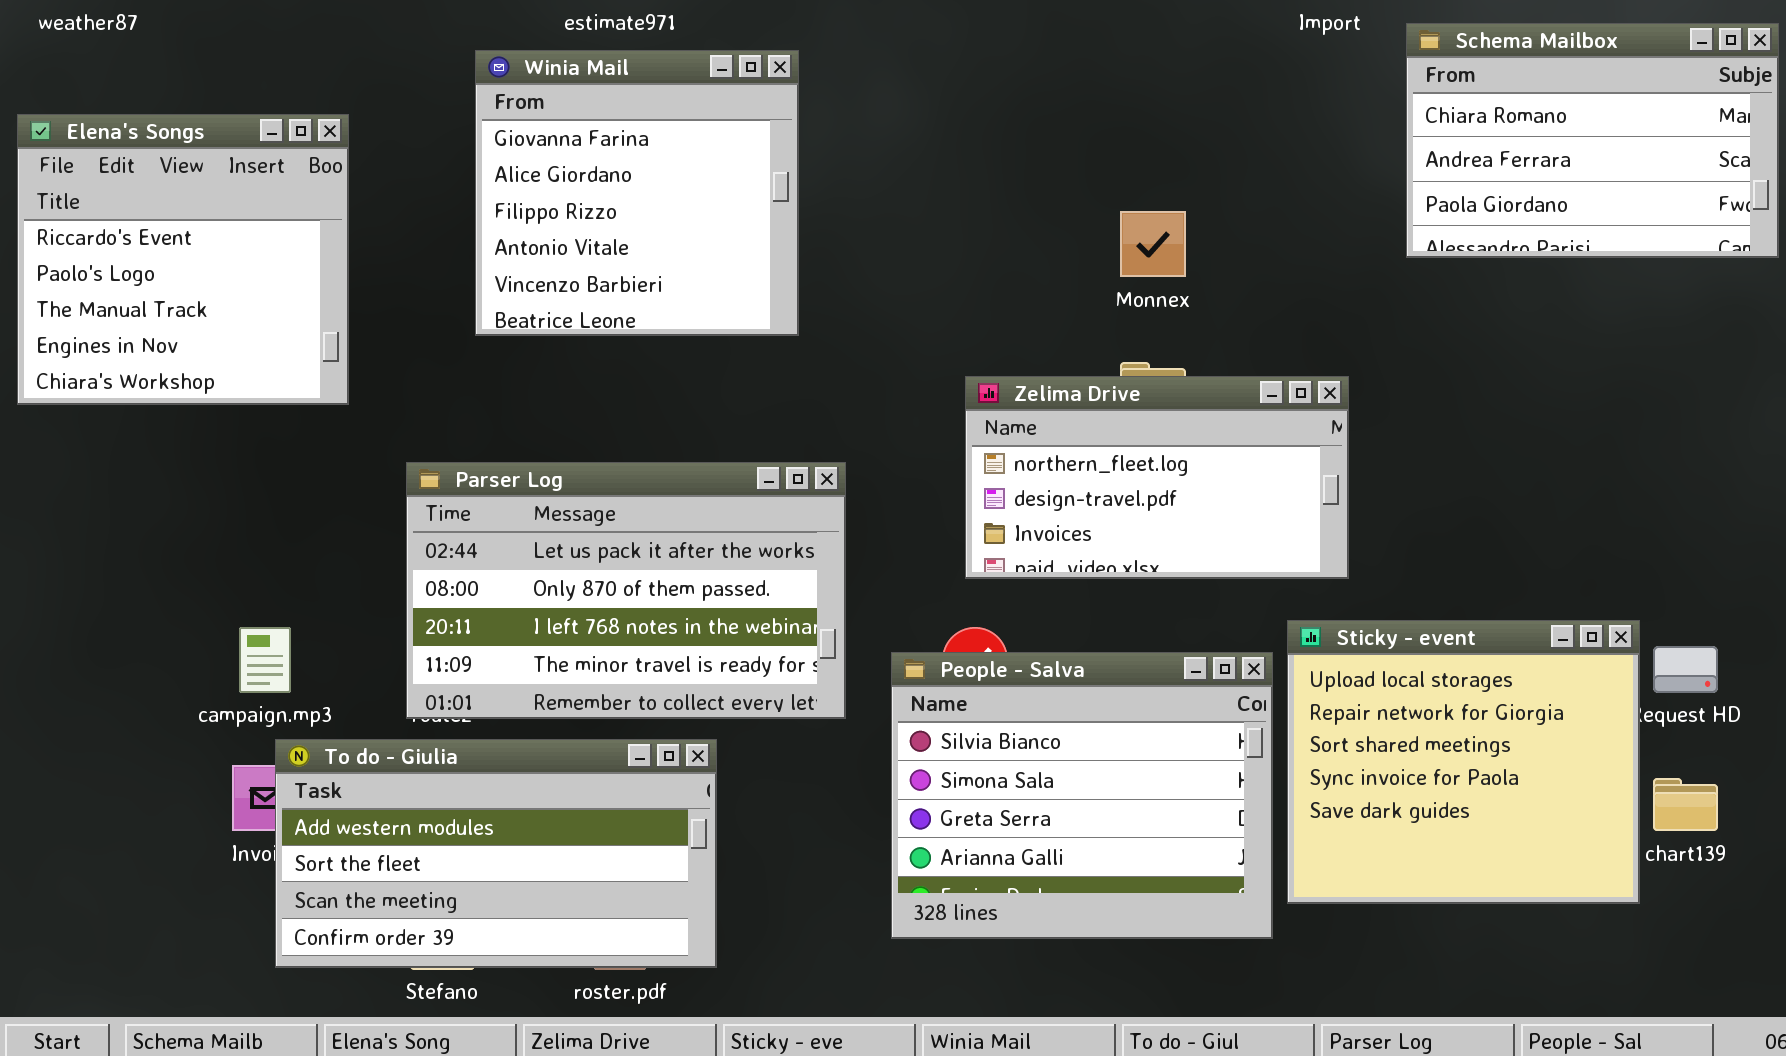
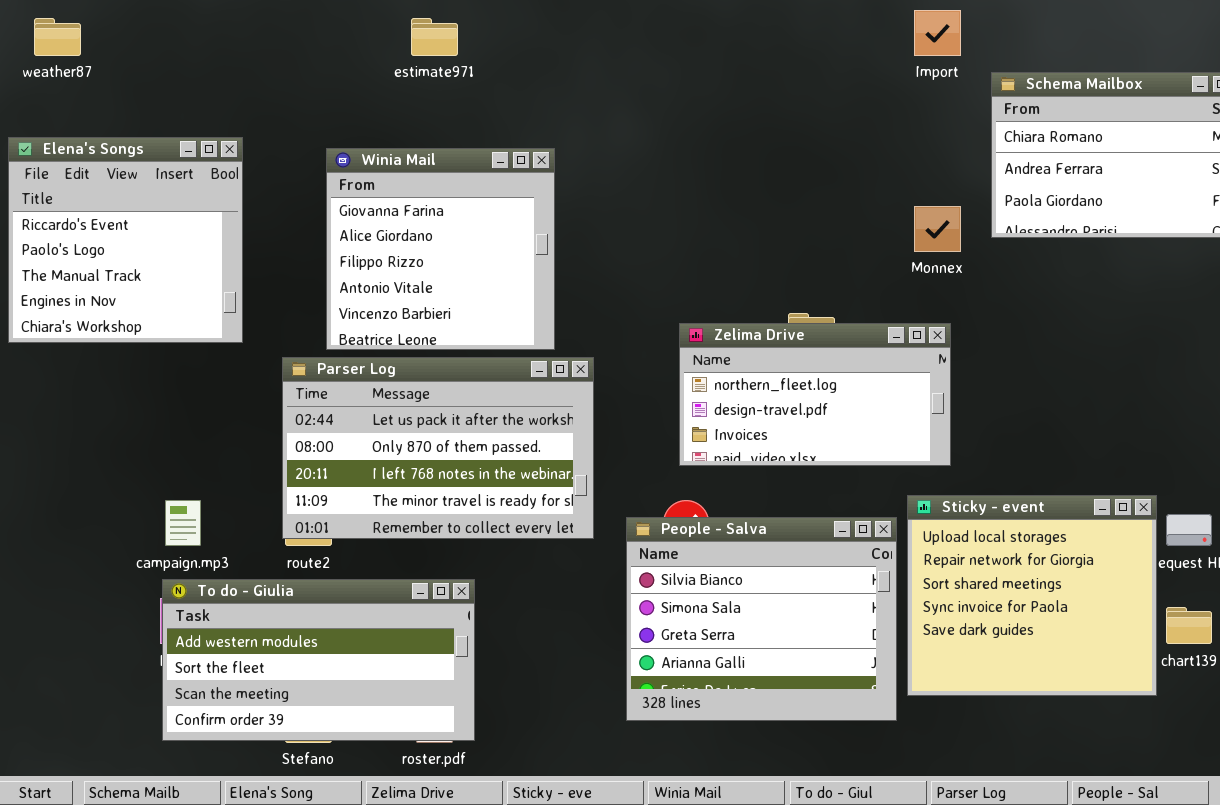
Winia Mail: [475,50,799,336] -> [326,148,555,350], moved
Monnex: [1120,211,1186,277] -> [914,206,961,252], moved
Parser Log: [406,462,846,719] -> [282,357,594,539], moved
To do - Giulia: [275,739,717,968] -> [162,579,475,741], moved

